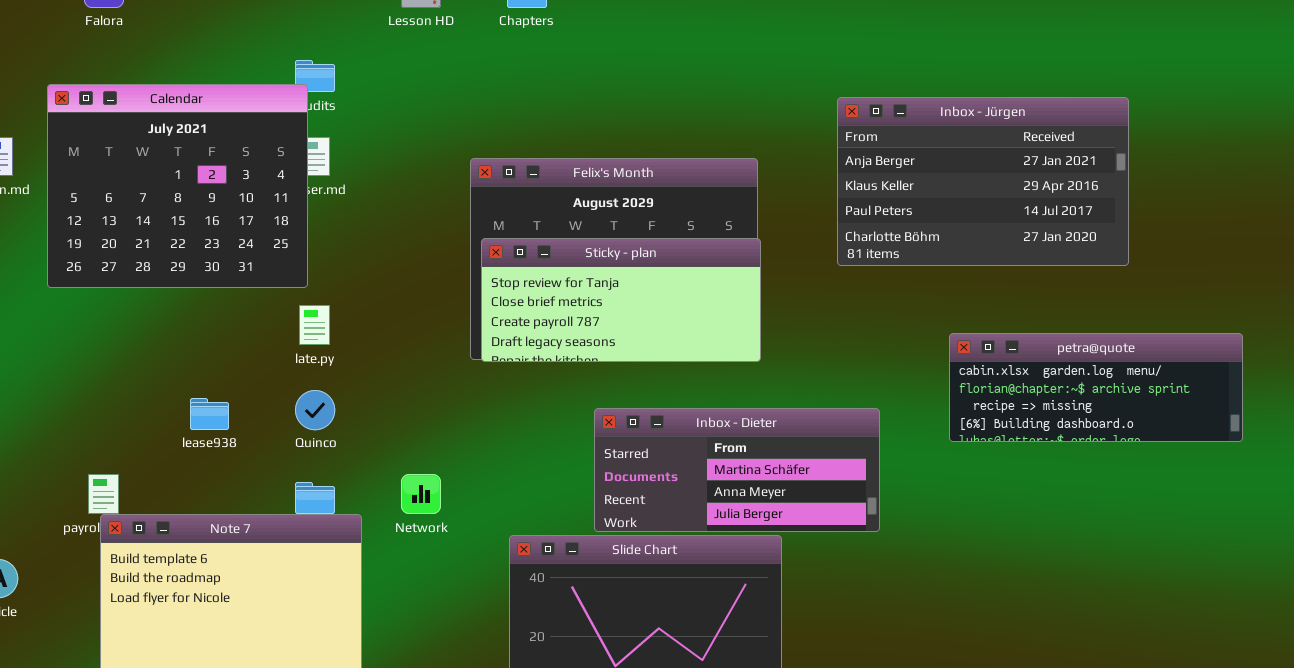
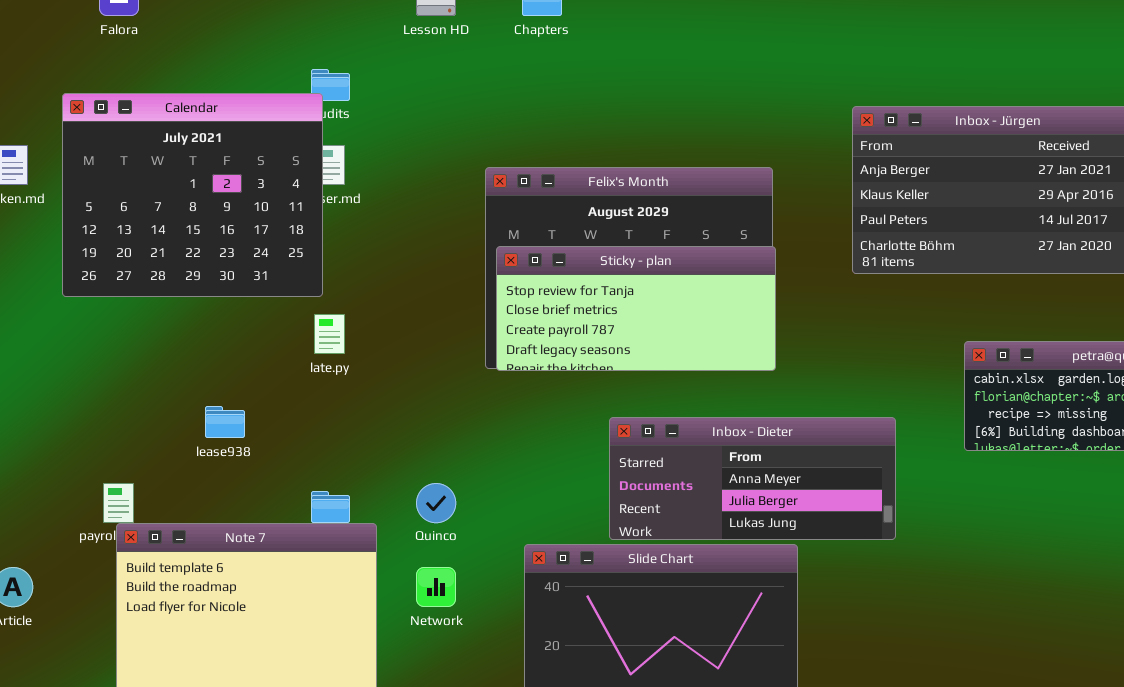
Quinco: [295,390,335,430] -> [416,483,456,523], moved
Inbox - Dieter: [594,408,880,532] -> [609,417,896,540], scrolled down 1 row
Network: [401,474,441,514] -> [416,567,456,607], moved

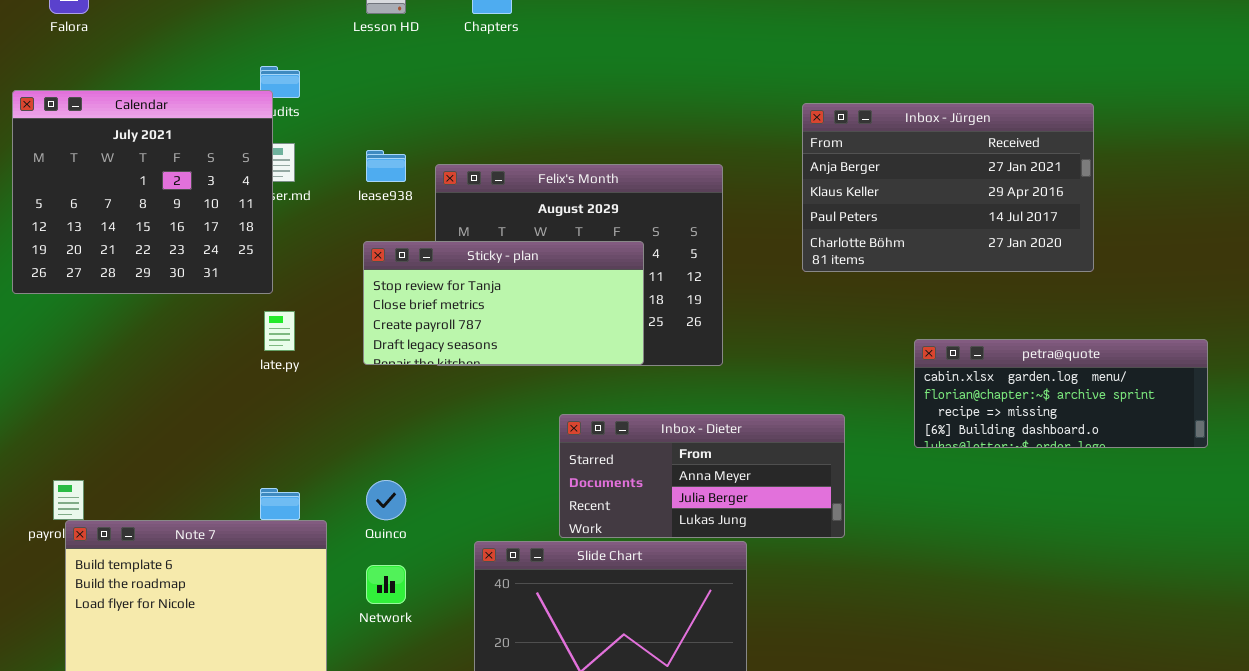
Sticky - plan: [496,246,776,371] -> [363,241,644,365], moved
lease938: [205,406,245,438] -> [366,150,406,182], moved

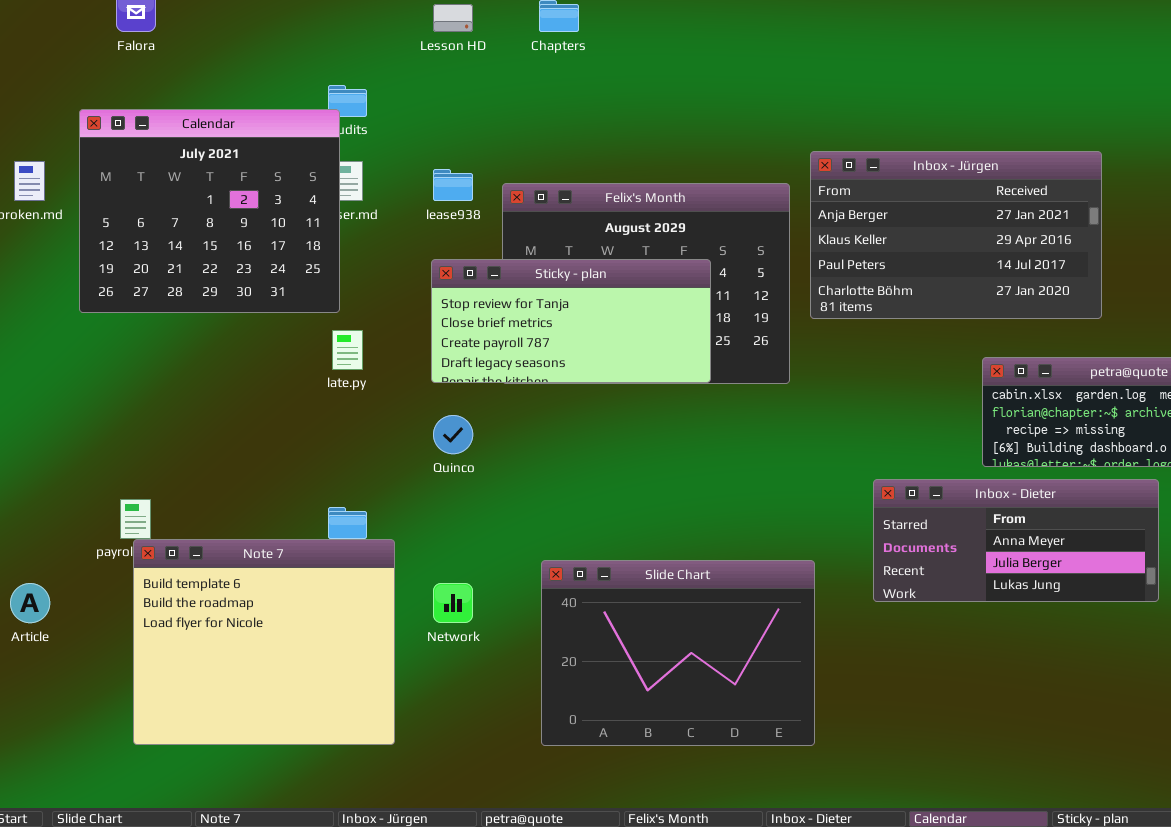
Inbox - Jürgen: [802,103,1094,272] -> [810,151,1102,319], moved
Inbox - Dieter: [559,414,845,538] -> [873,479,1159,602], moved
Quinco: [366,480,406,520] -> [433,415,473,454], moved

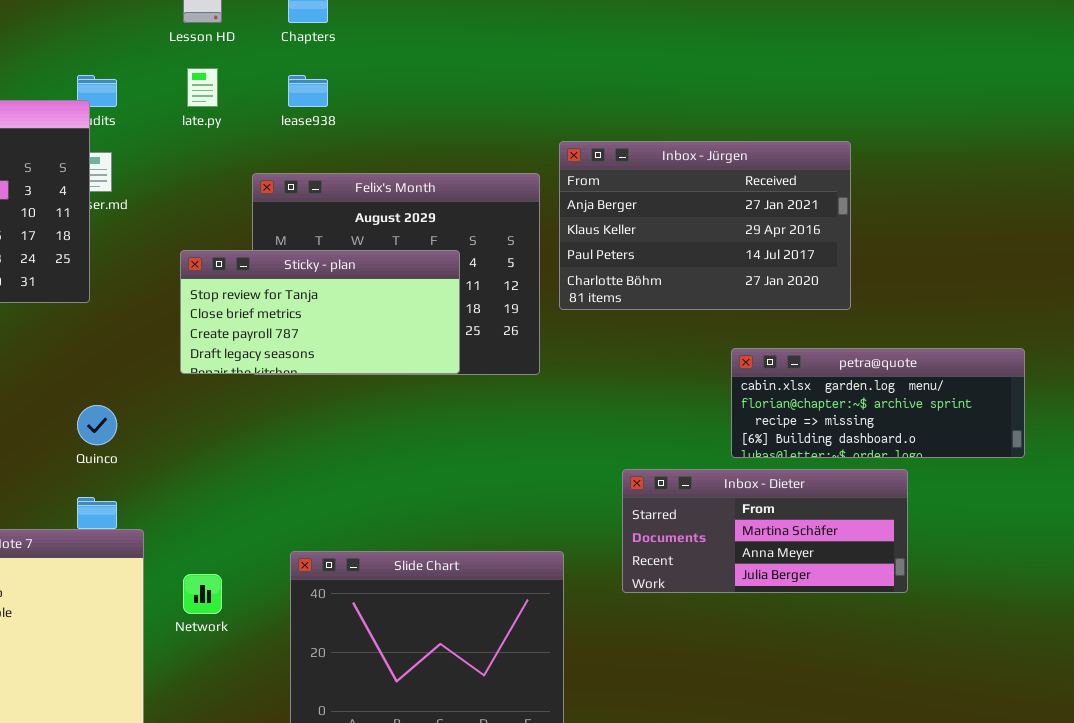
lease938: [433,169,473,201] -> [288,75,328,107], moved
late.py: [332,330,363,370] -> [187,68,218,107], moved
Quinco: [433,415,473,454] -> [77,405,117,445], moved
Inbox - Dieter: [873,479,1159,602] -> [622,469,908,593], scrolled up 1 row

